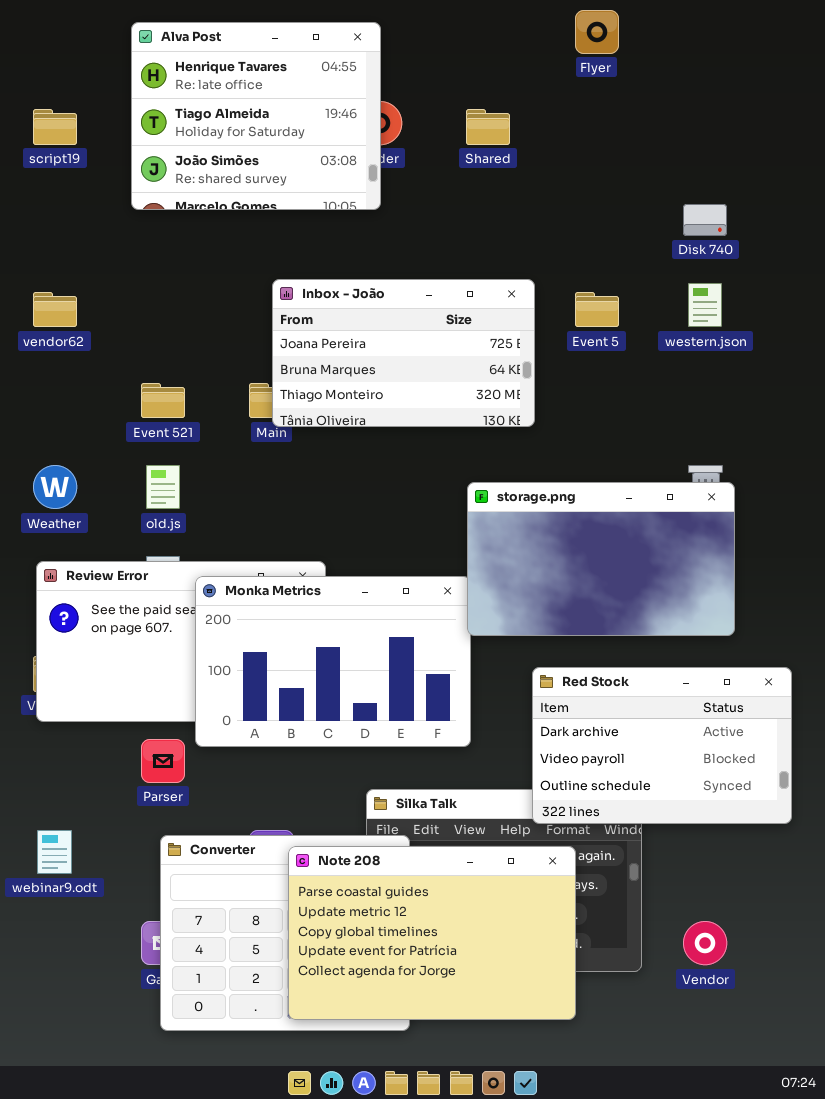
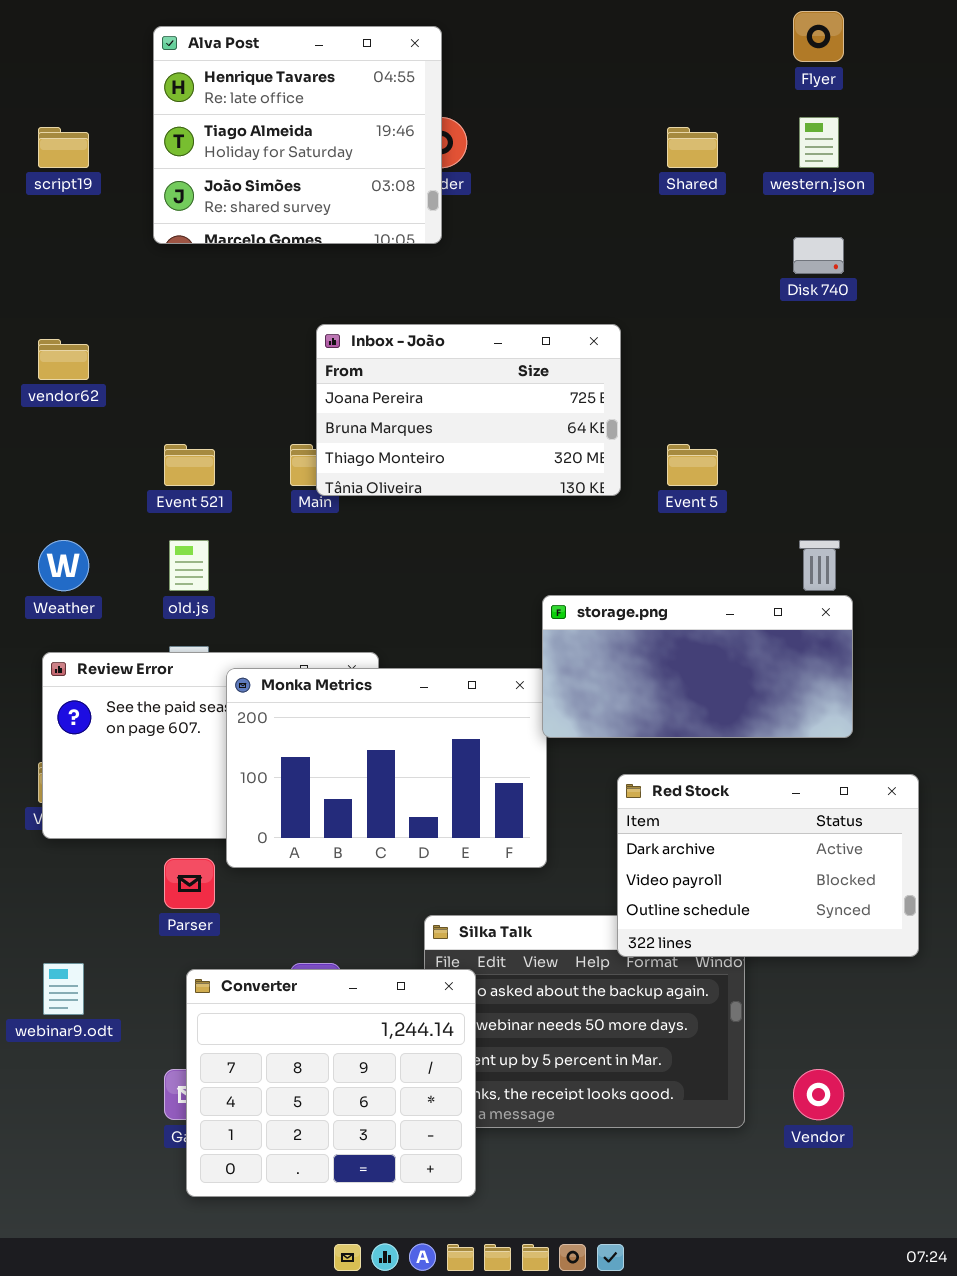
Flyer: [575,10,619,54] -> [793,11,844,62], moved
Shared: [466,109,510,145] -> [667,127,718,168], moved
western.json: [688,283,722,327] -> [799,117,839,168], moved
Event 5: [575,292,619,327] -> [667,444,718,486], moved
storage.png: [467,482,735,636] -> [542,595,853,738], resized
Note 208: [288,846,576,1020] -> none, closed

